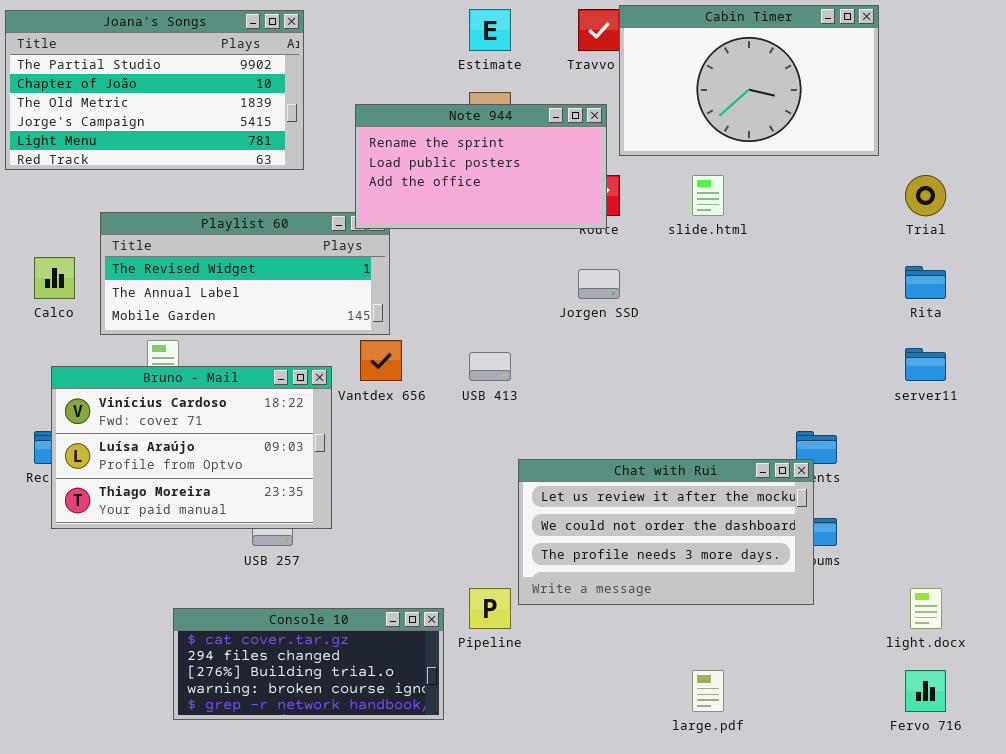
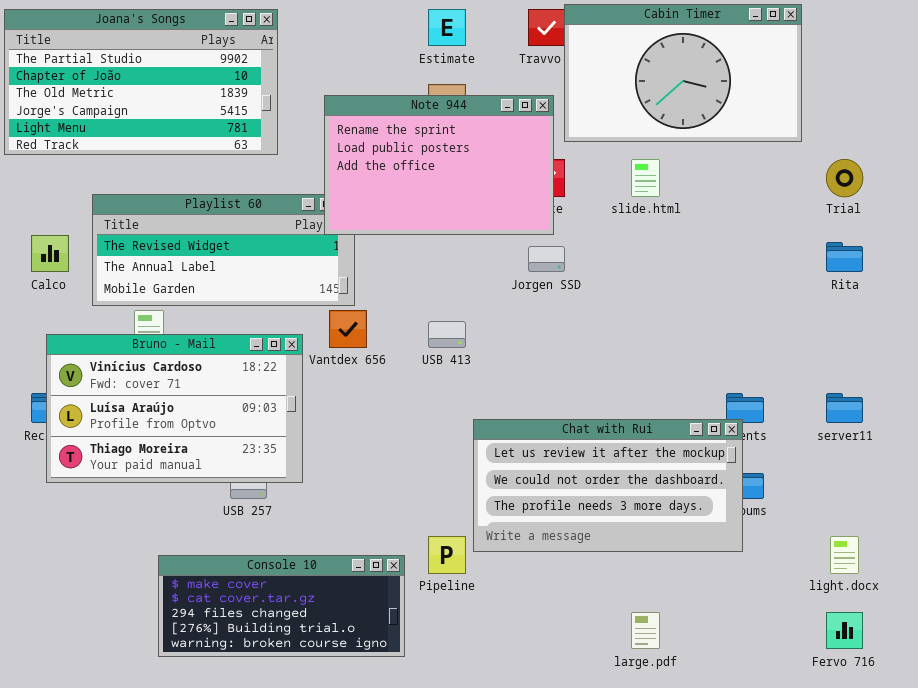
Note 944: [355,104,607,229] -> [324,95,554,235], resized
server11: [905,348,946,381] -> [826,393,863,423], moved
Console 10: [173,608,444,720] -> [158,555,405,657], scrolled up 1 row

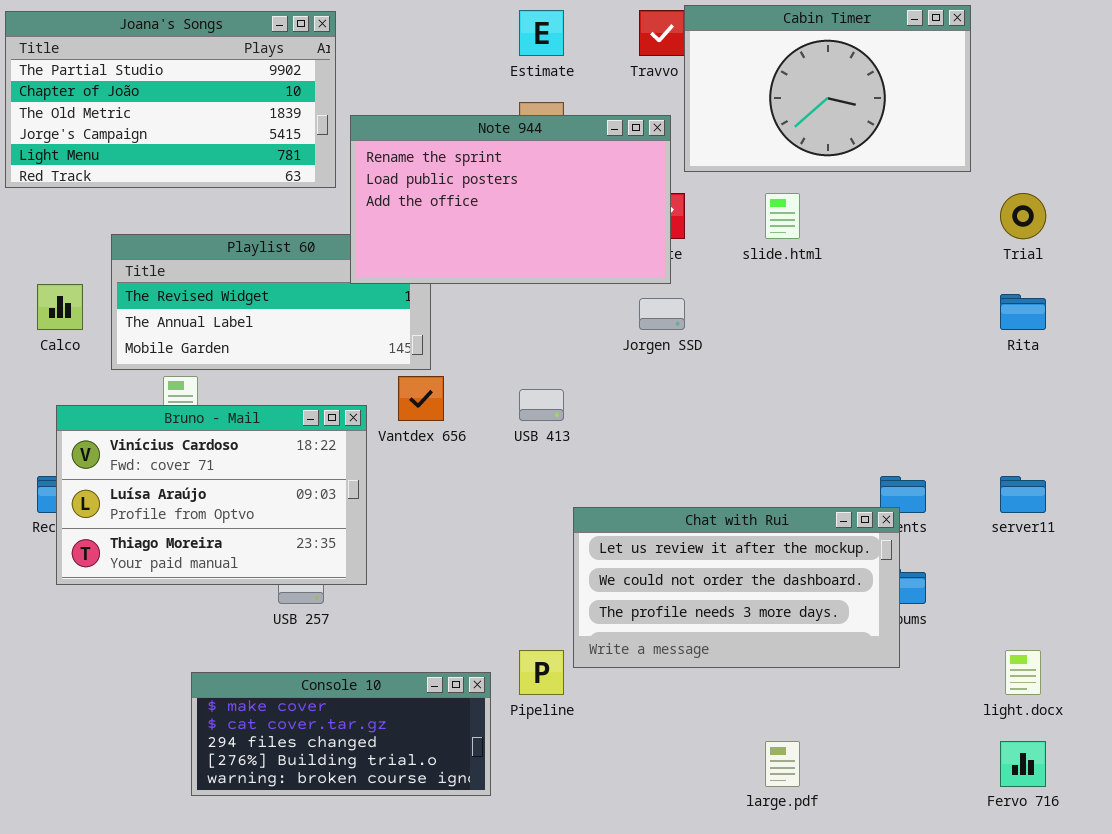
Note 944: [324,95,554,235] -> [350,115,671,284], resized

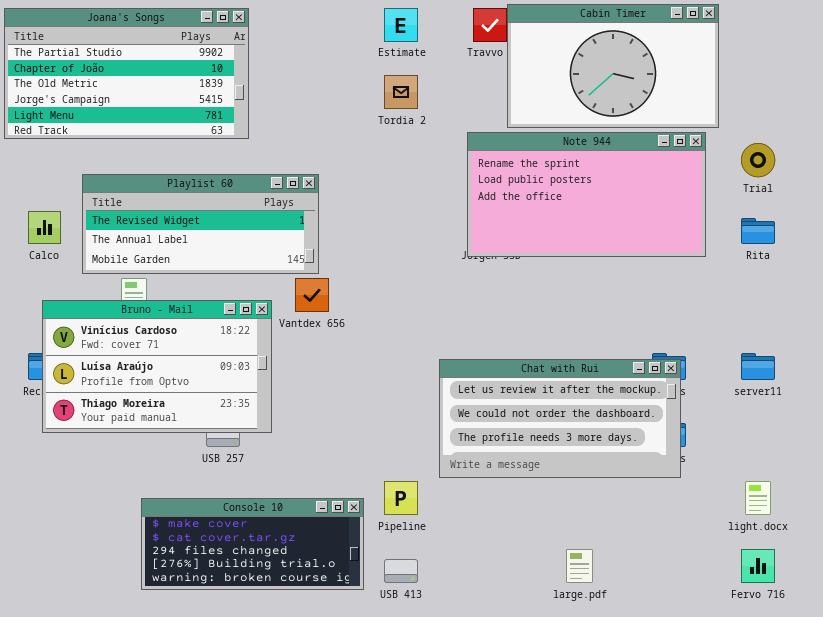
Note 944: [350,115,671,284] -> [467,132,706,257], moved
USB 413: [519,389,564,421] -> [384,559,418,583], moved
Chat with Rui: [573,507,900,668] -> [439,359,681,478], moved

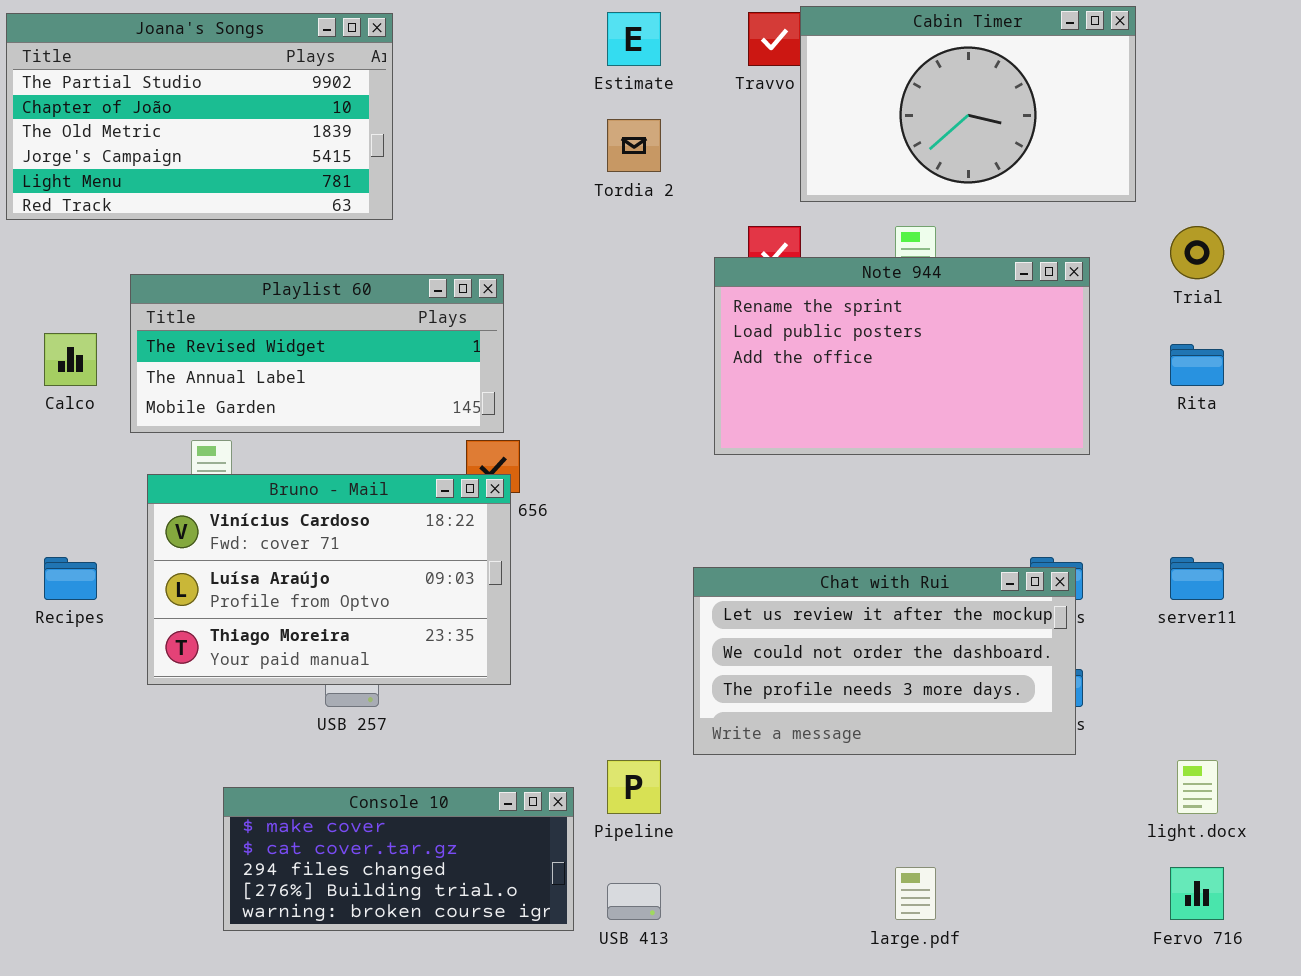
Note 944: [467,132,706,257] -> [714,257,1090,455], moved
Bruno - Mail: [42,300,272,433] -> [147,474,511,685], moved

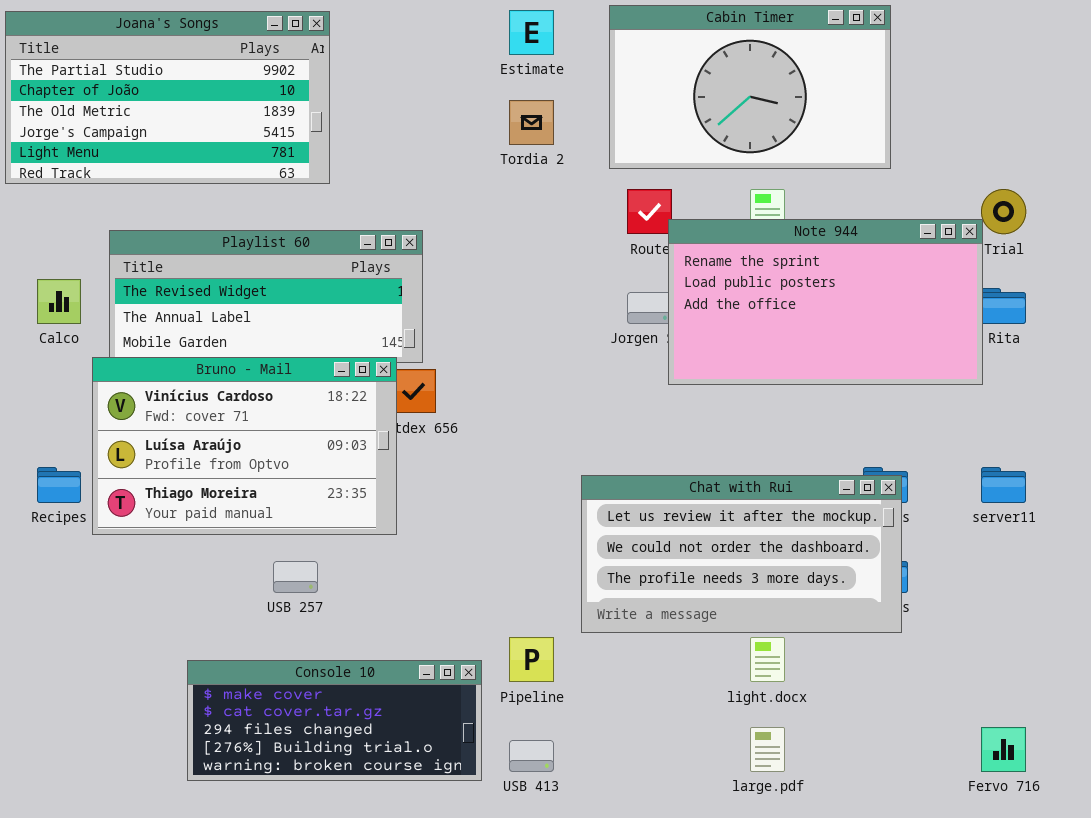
Cabin Timer: [800,6,1136,202] -> [609,5,891,169], moved
Note 944: [714,257,1090,455] -> [668,219,983,385], moved
Bruno - Mail: [147,474,511,685] -> [92,357,397,535], moved
light.docx: [1177,760,1218,814] -> [750,637,785,682], moved

